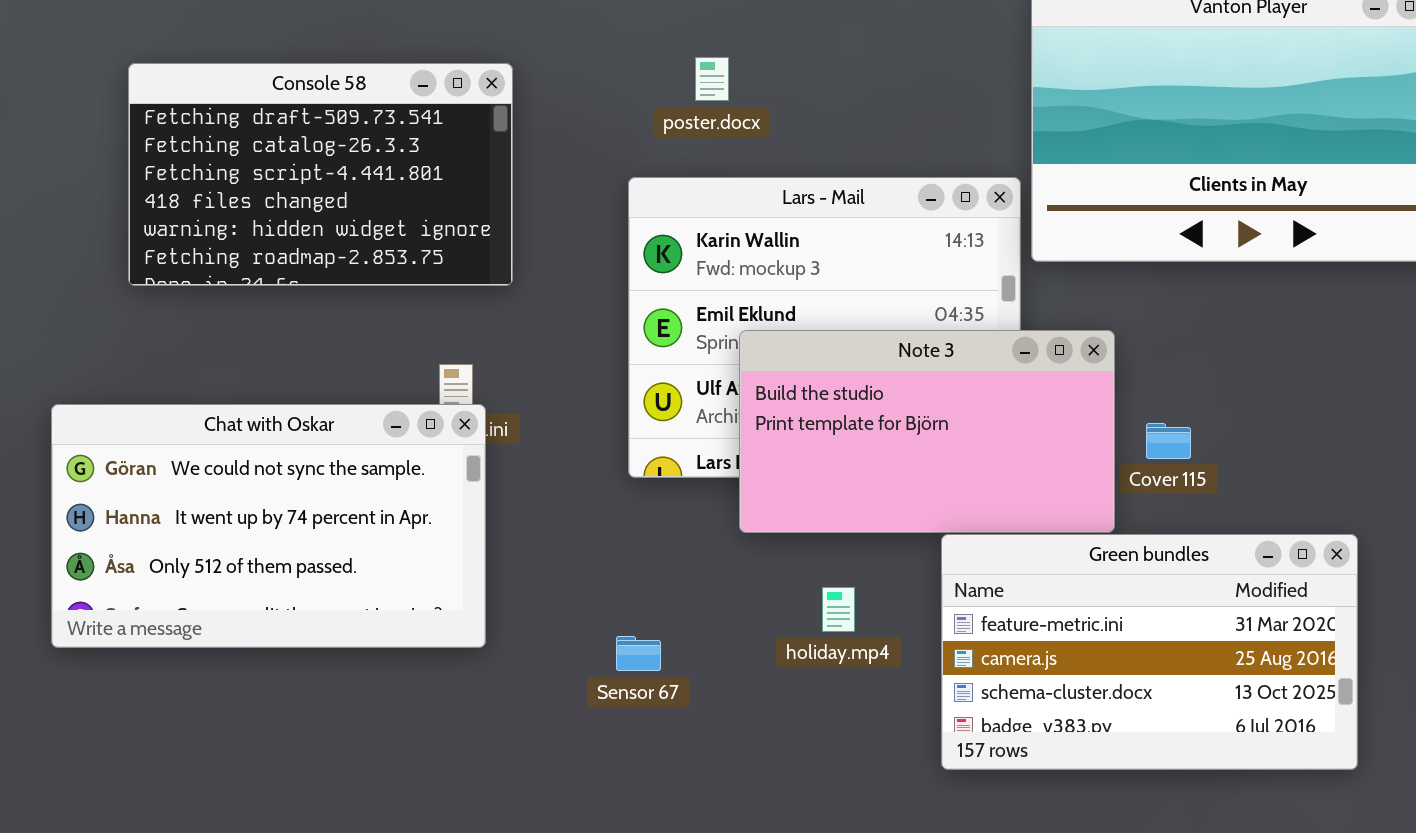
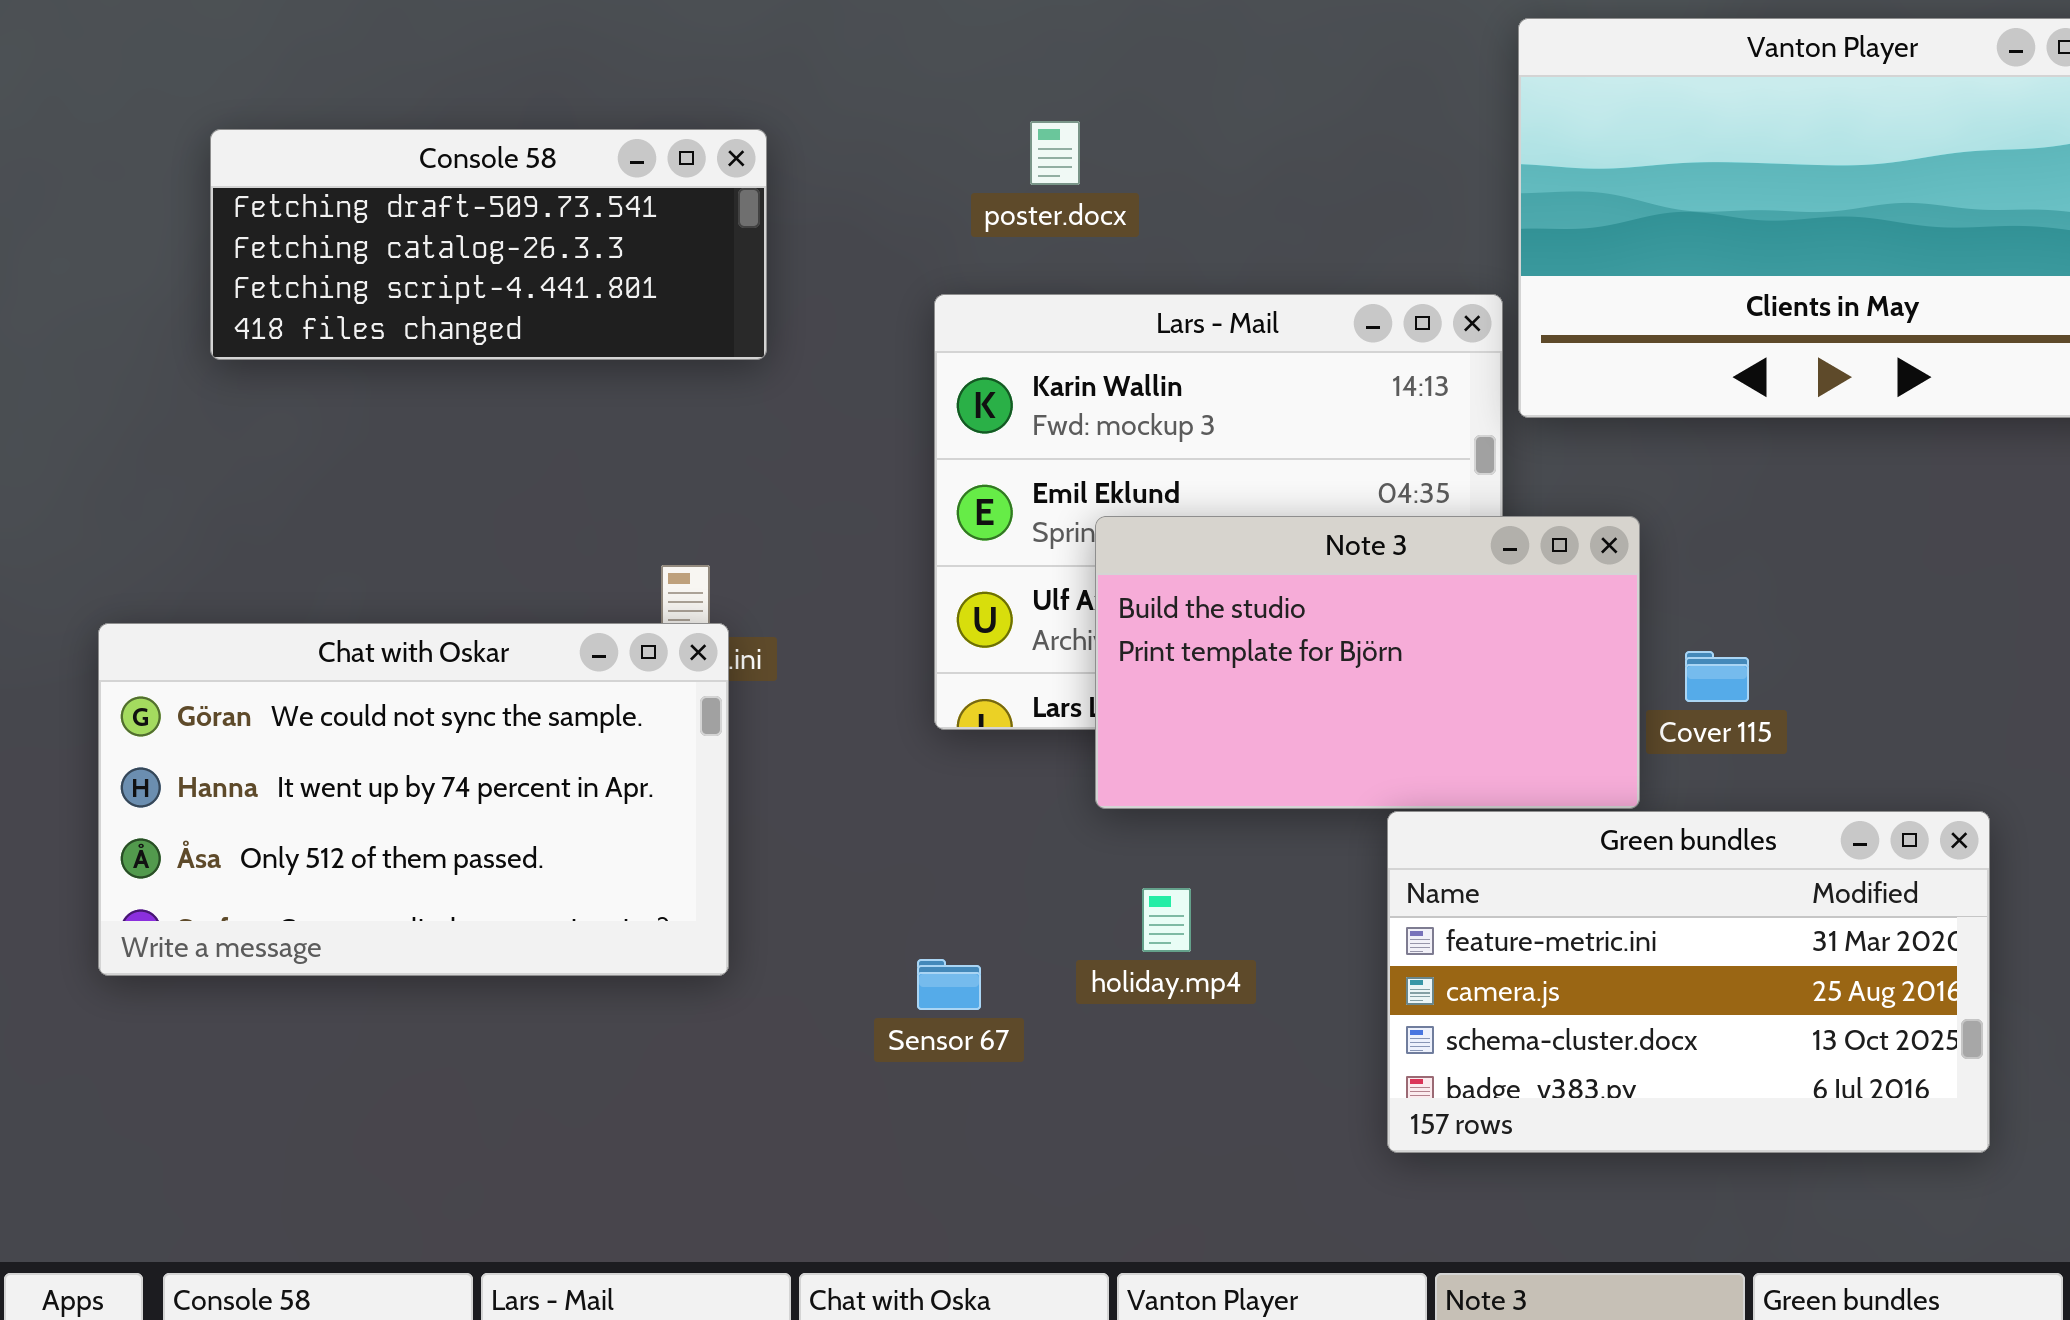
Console 58: [128,63,513,286] -> [210,129,767,360], resized
holiday.mp4: [822,587,855,632] -> [1142,888,1191,952], moved

